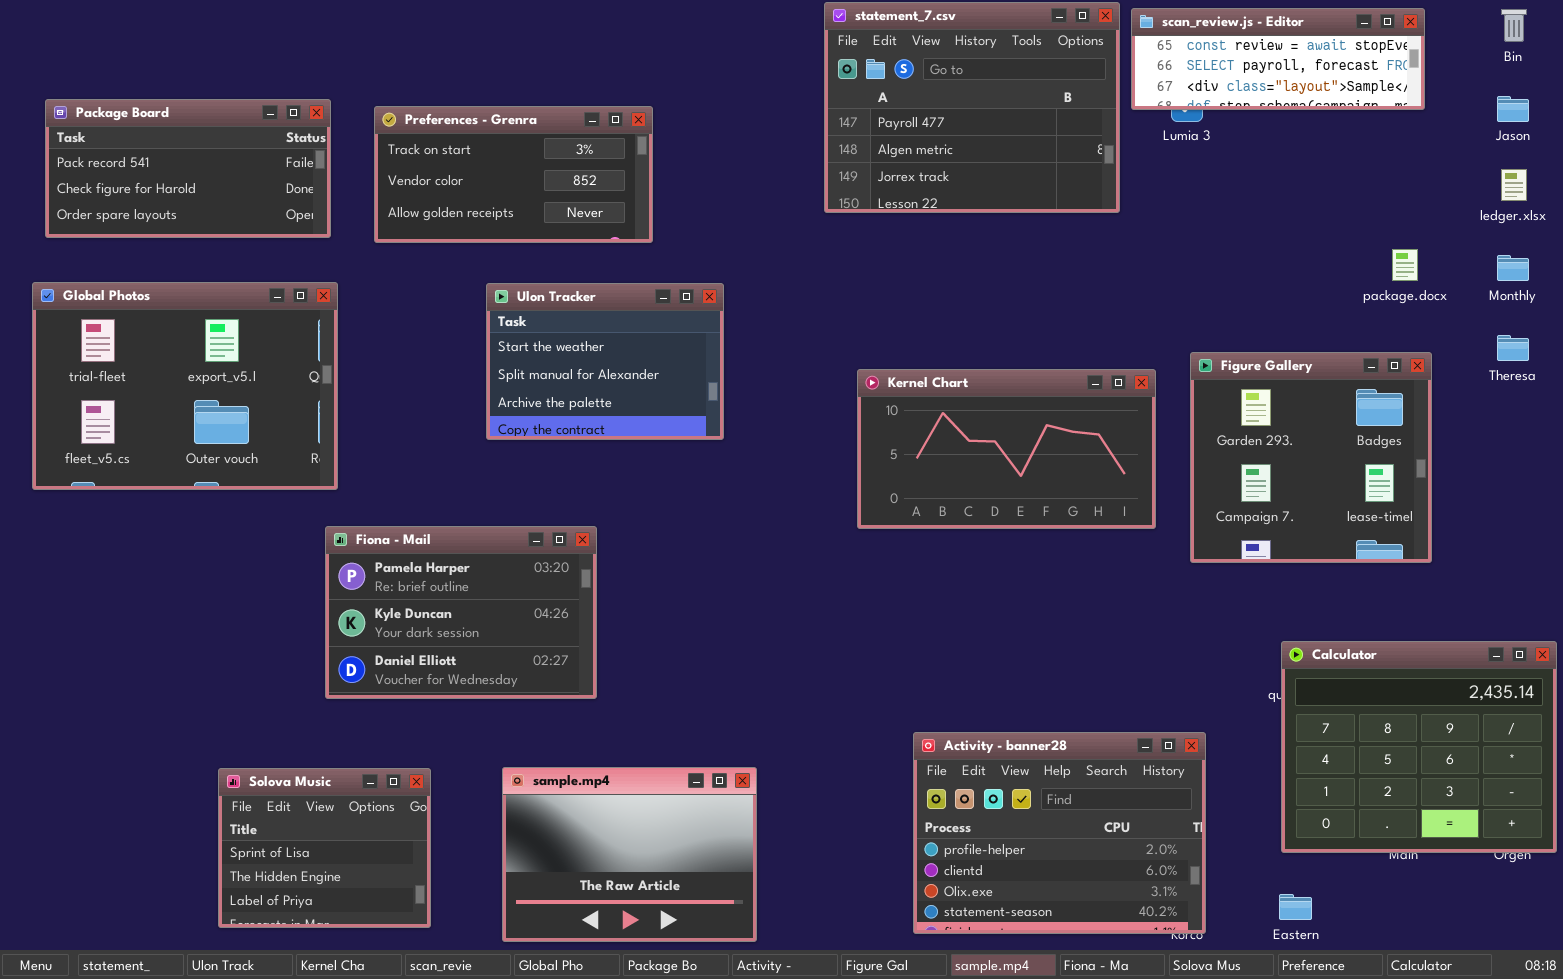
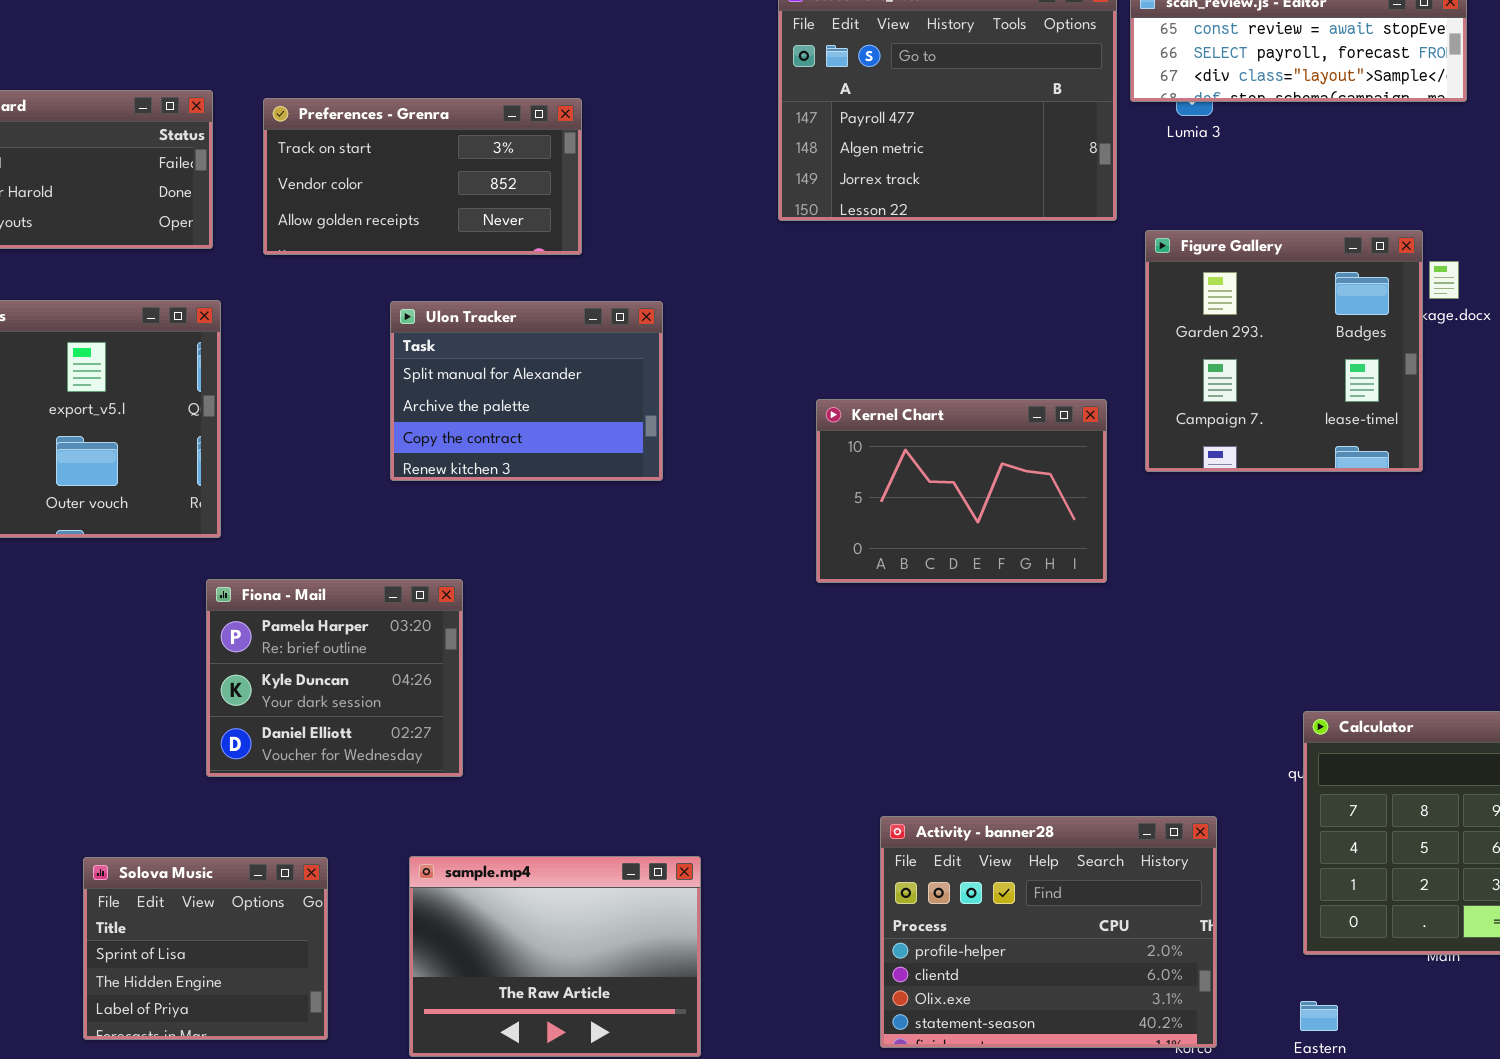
Ulon Tracker: [486,283,724,440] -> [390,301,663,481], scrolled down 1 row
Figure Gallery: [1190,352,1432,563] -> [1145,230,1423,472], moved
Kernel Chart: [857,369,1156,529] -> [816,399,1107,583], resized
Fiona - Mail: [325,526,597,699] -> [206,579,463,777], resized

